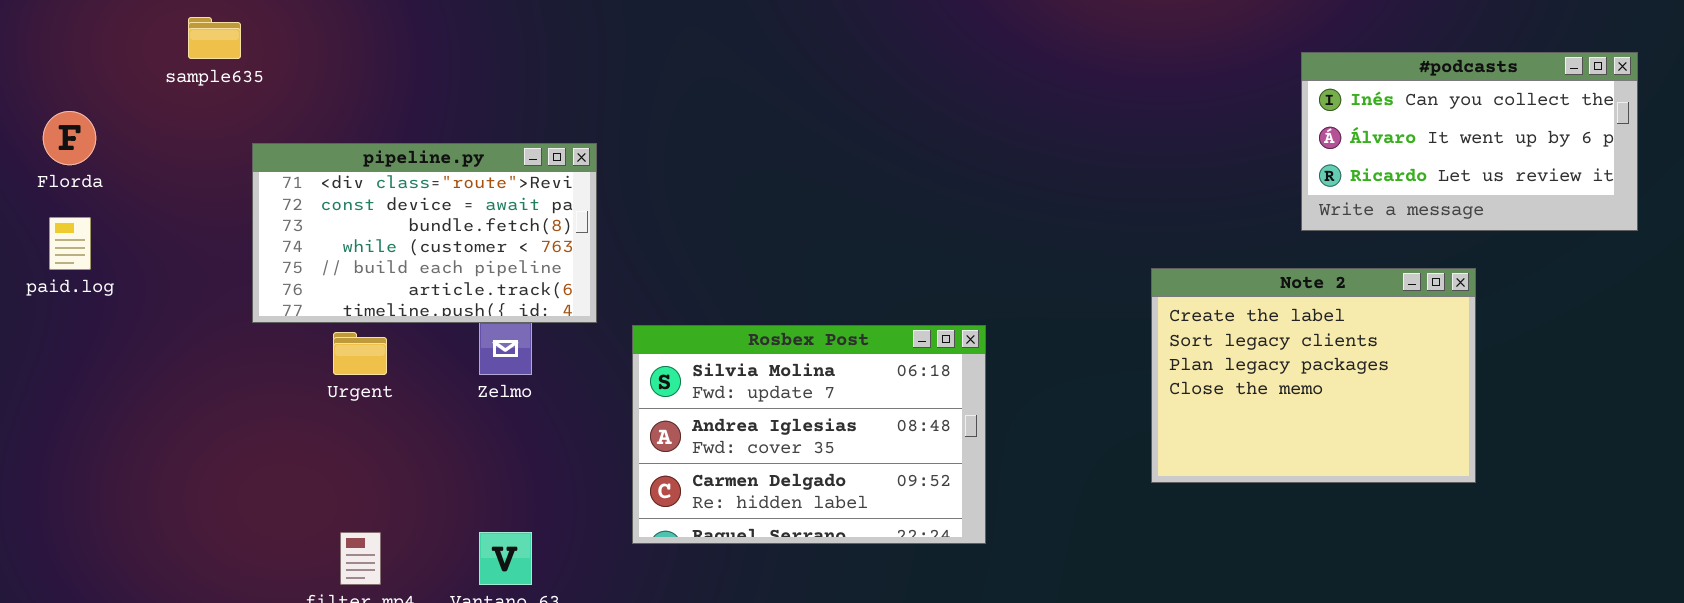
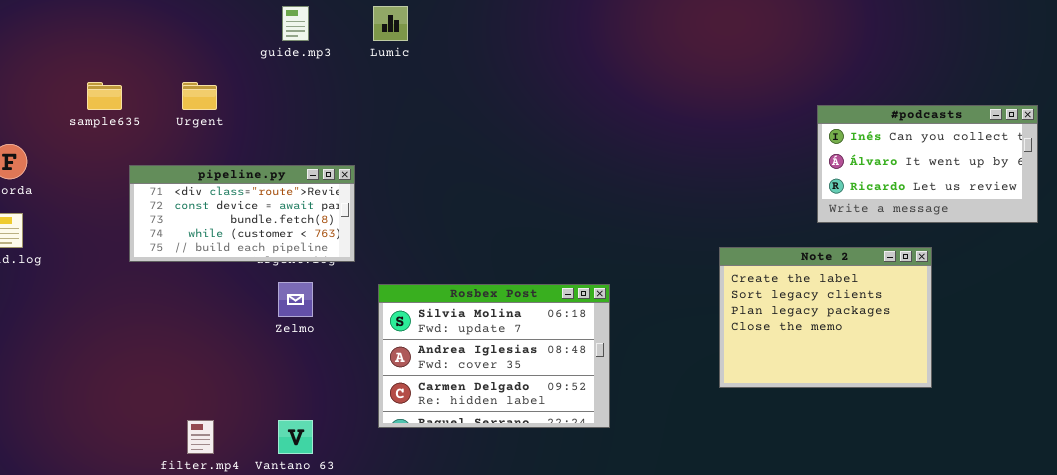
pipeline.py: [252,143,597,323] -> [129,165,355,262], resized
Urgent: [333,332,387,375] -> [182,82,217,110], moved

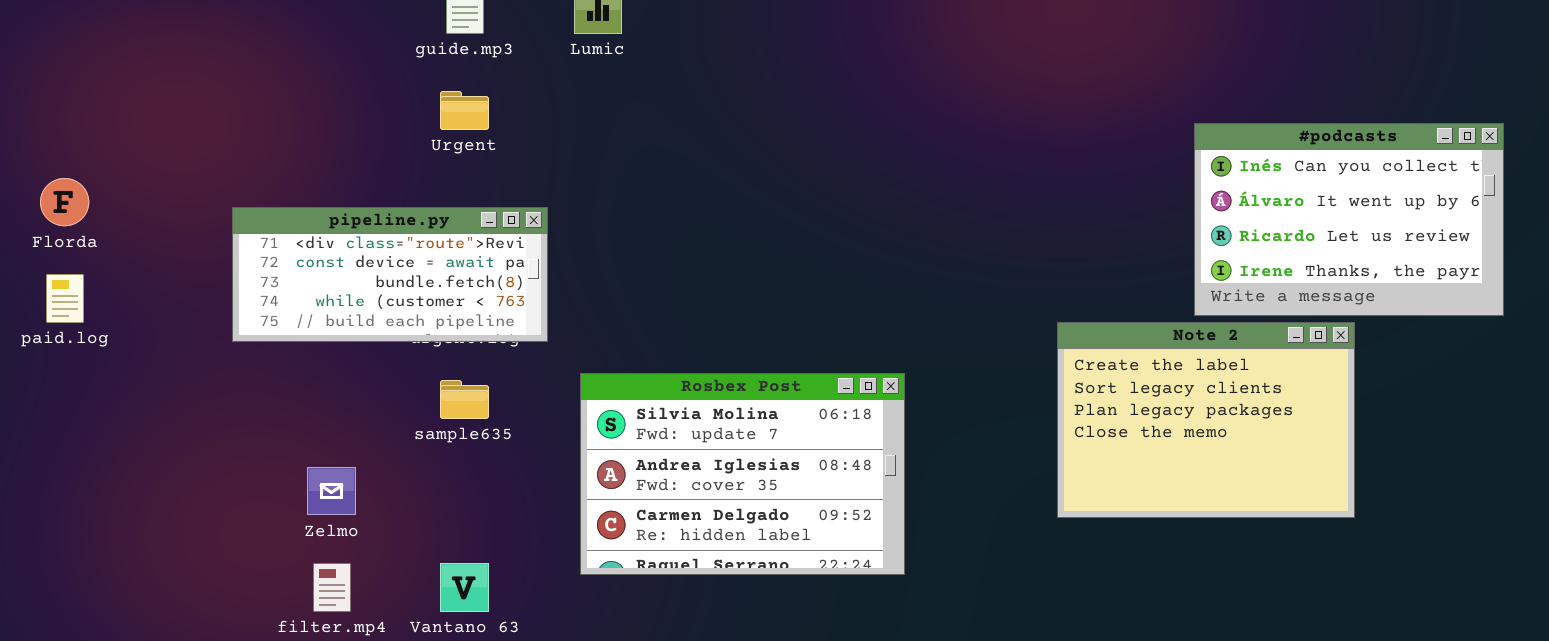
sample635: [87,82,122,110] -> [440,380,489,419], moved
Urgent: [182,82,217,110] -> [440,91,489,130], moved
#podcasts: [817,105,1038,223] -> [1194,123,1504,316], resized
Zelmo: [278,282,313,317] -> [307,467,356,515], moved

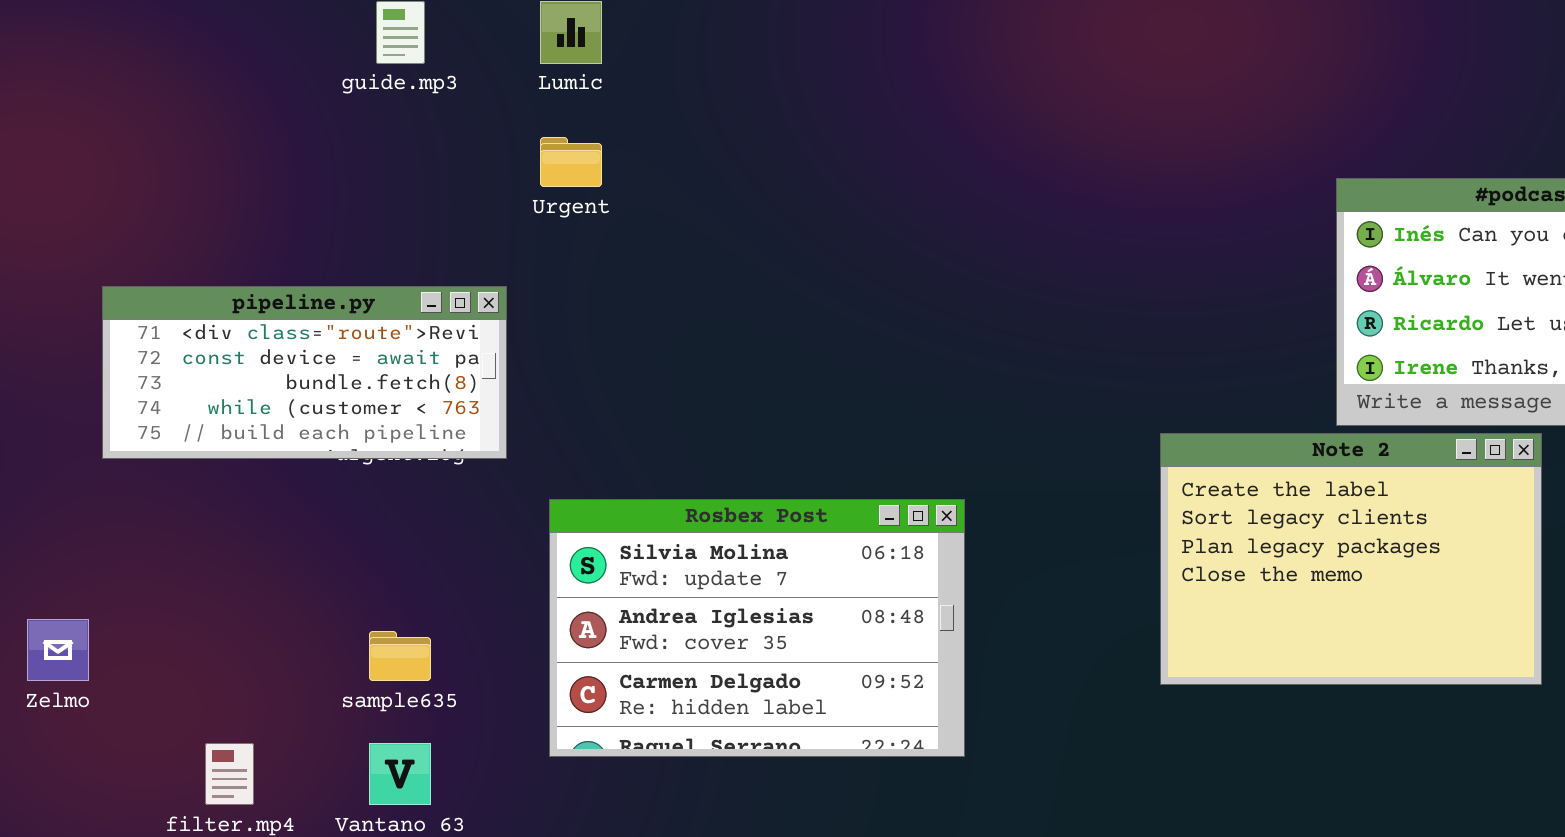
Urgent: [440,91,489,130] -> [540,137,602,187], moved
sample635: [440,380,489,419] -> [369,631,431,681], moved
Zelmo: [307,467,356,515] -> [27,619,89,681], moved

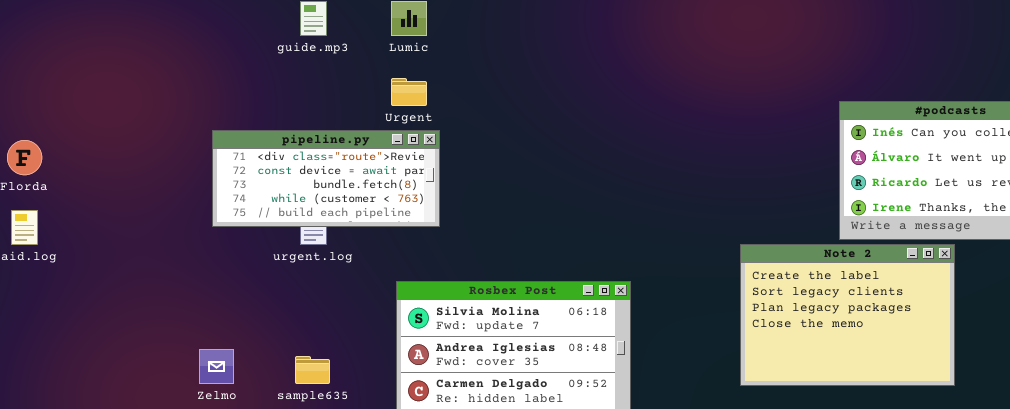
pipeline.py: [102,286,507,459] -> [212,130,440,227], moved
Zelmo: [27,619,89,681] -> [199,349,234,384], moved

